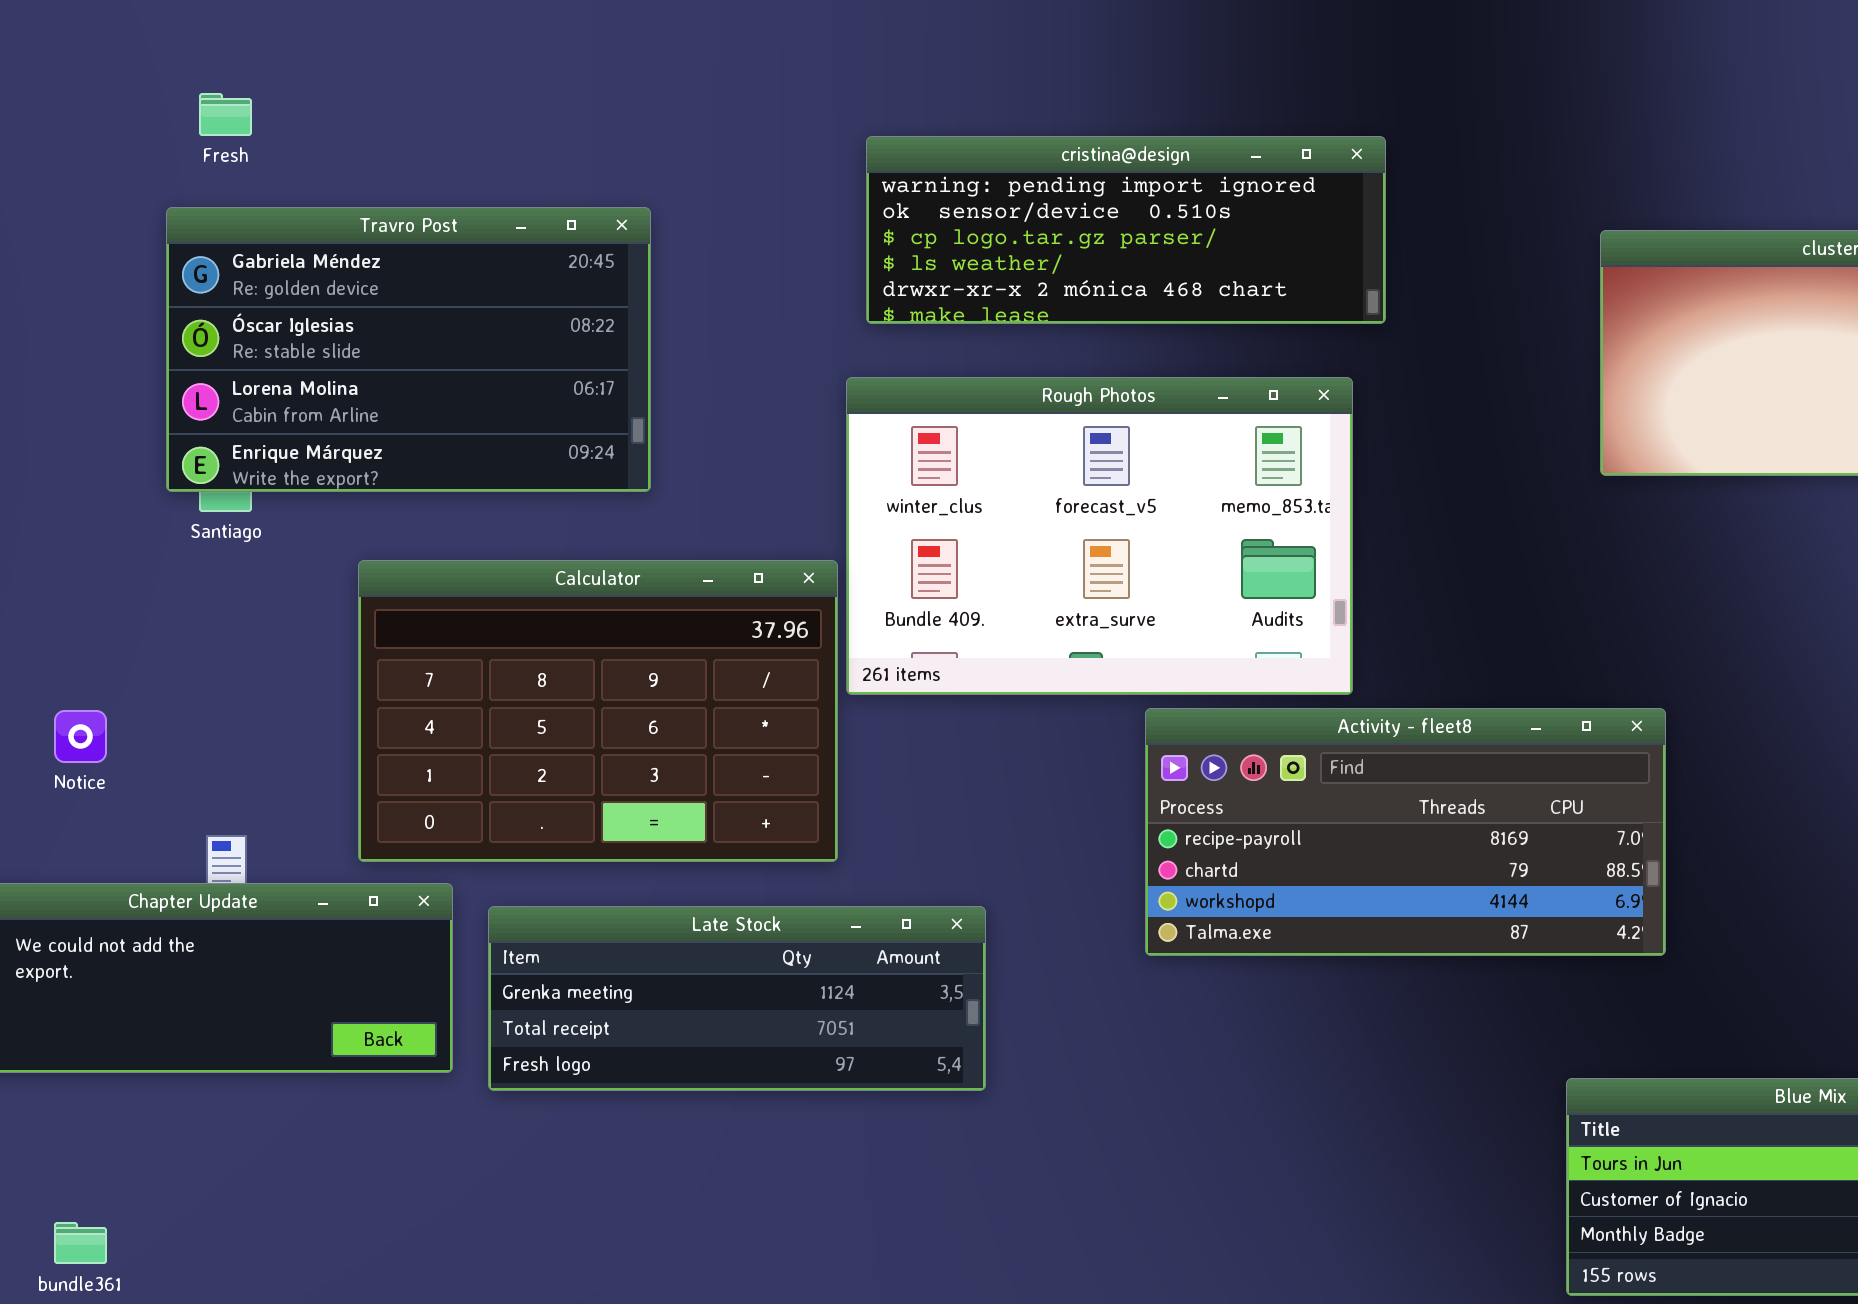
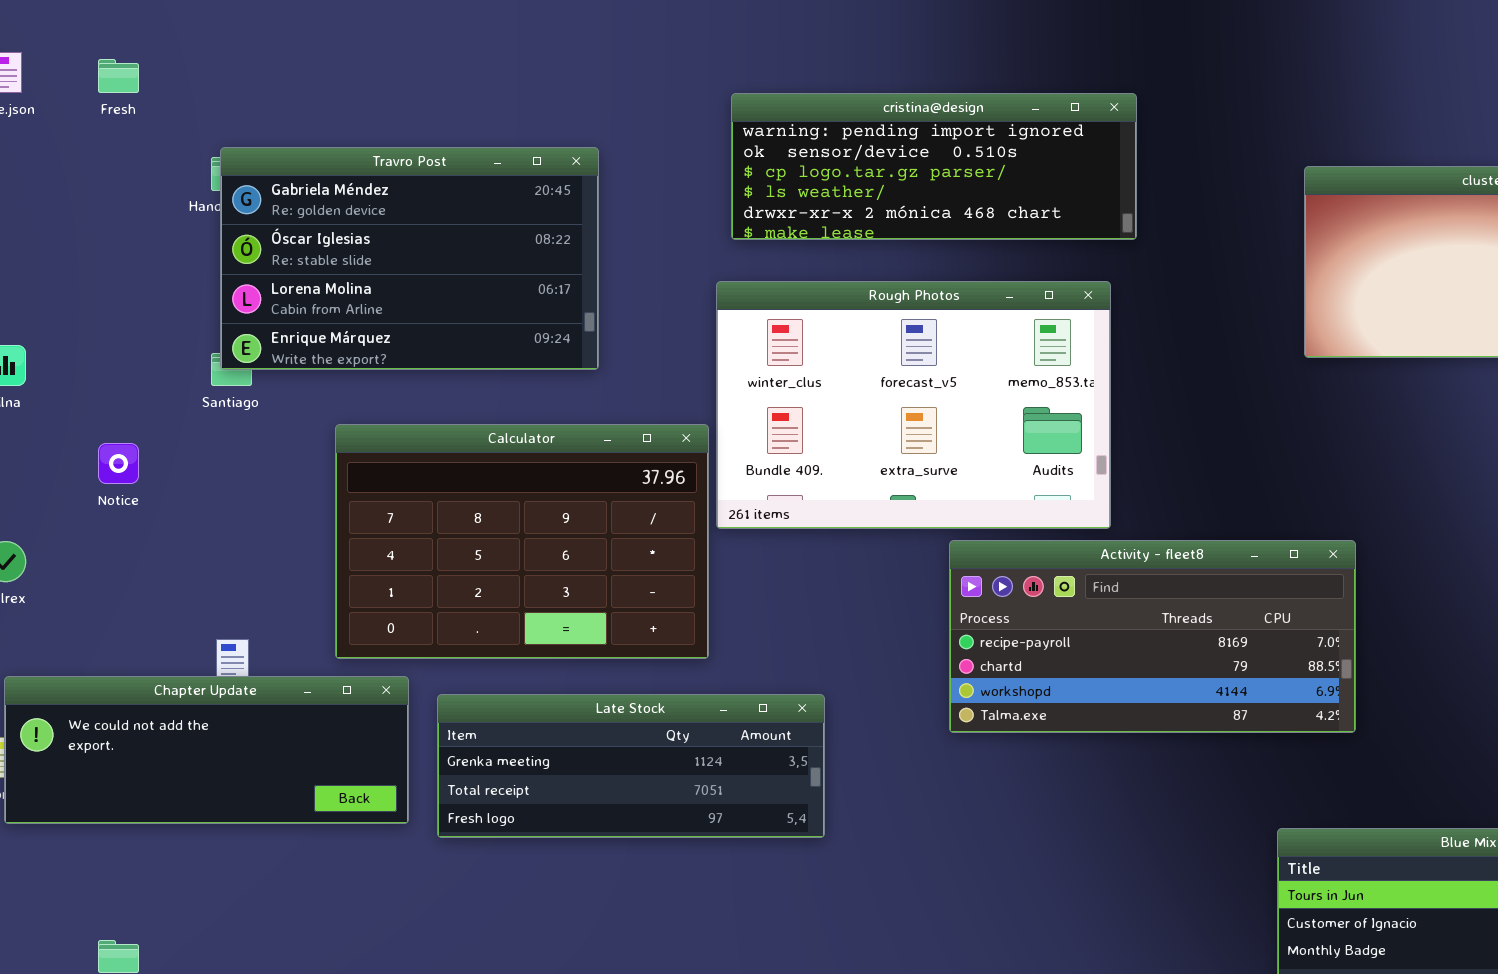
Fresh: [199,93,252,136] -> [98,59,139,93], moved
Travro Post: [166,207,651,492] -> [220,147,599,370], moved
Notice: [54,710,107,763] -> [98,443,139,484], moved

